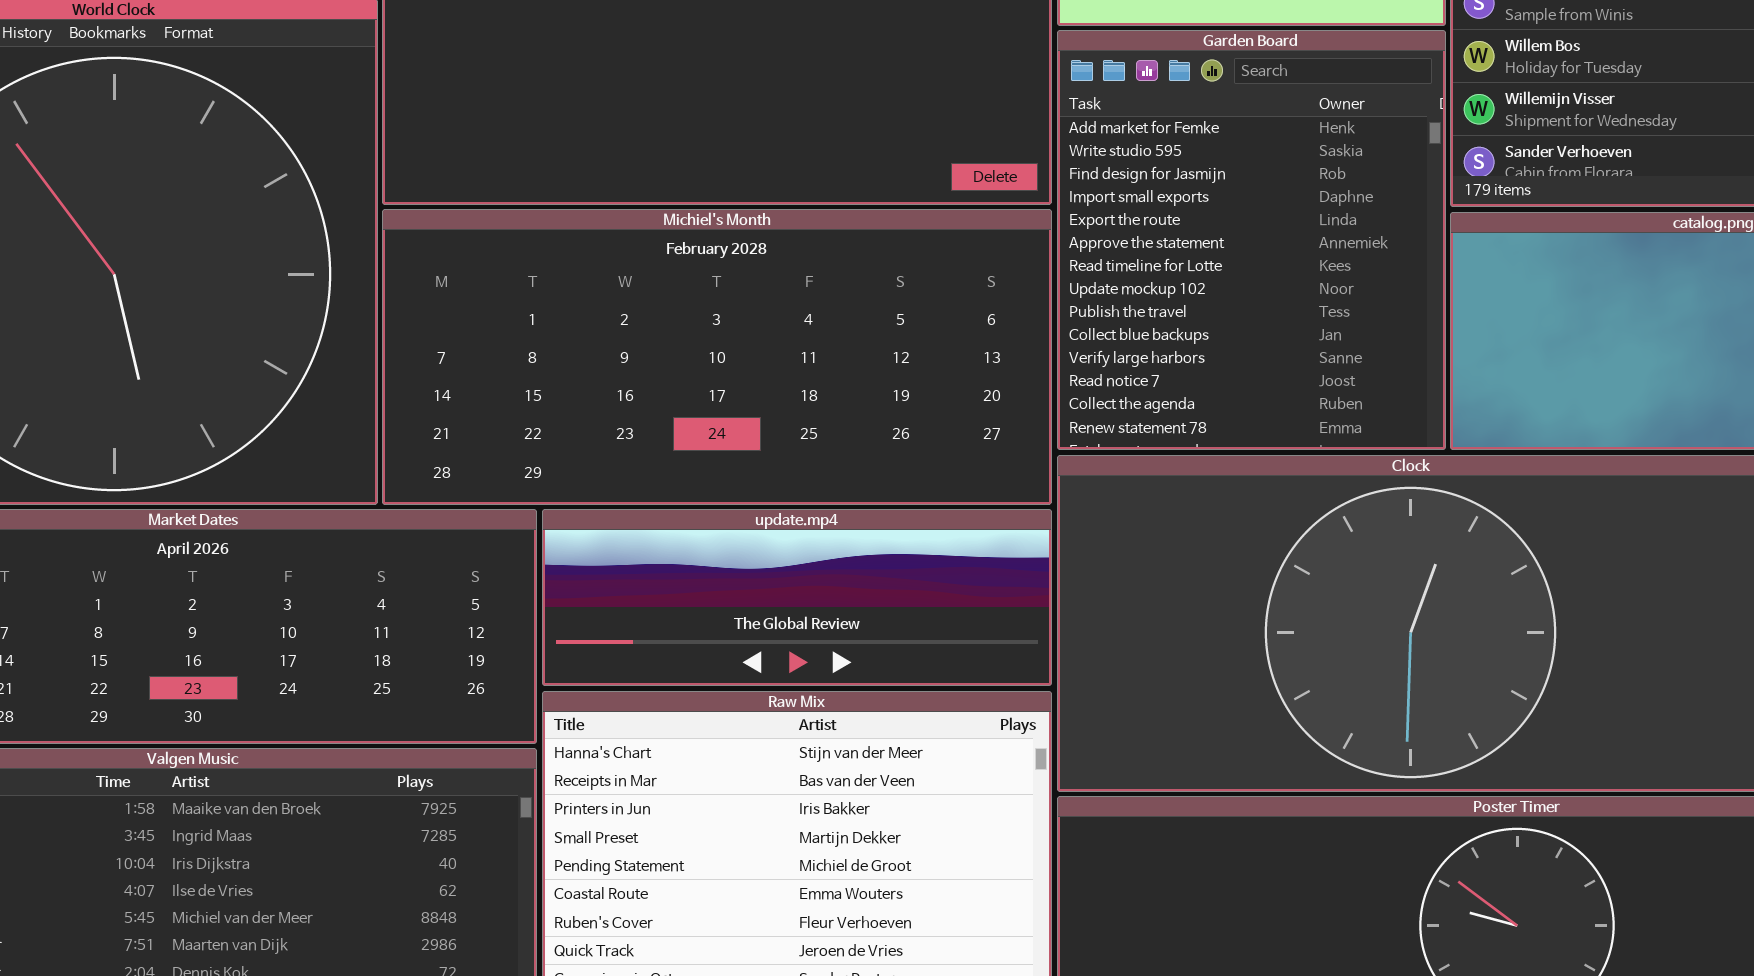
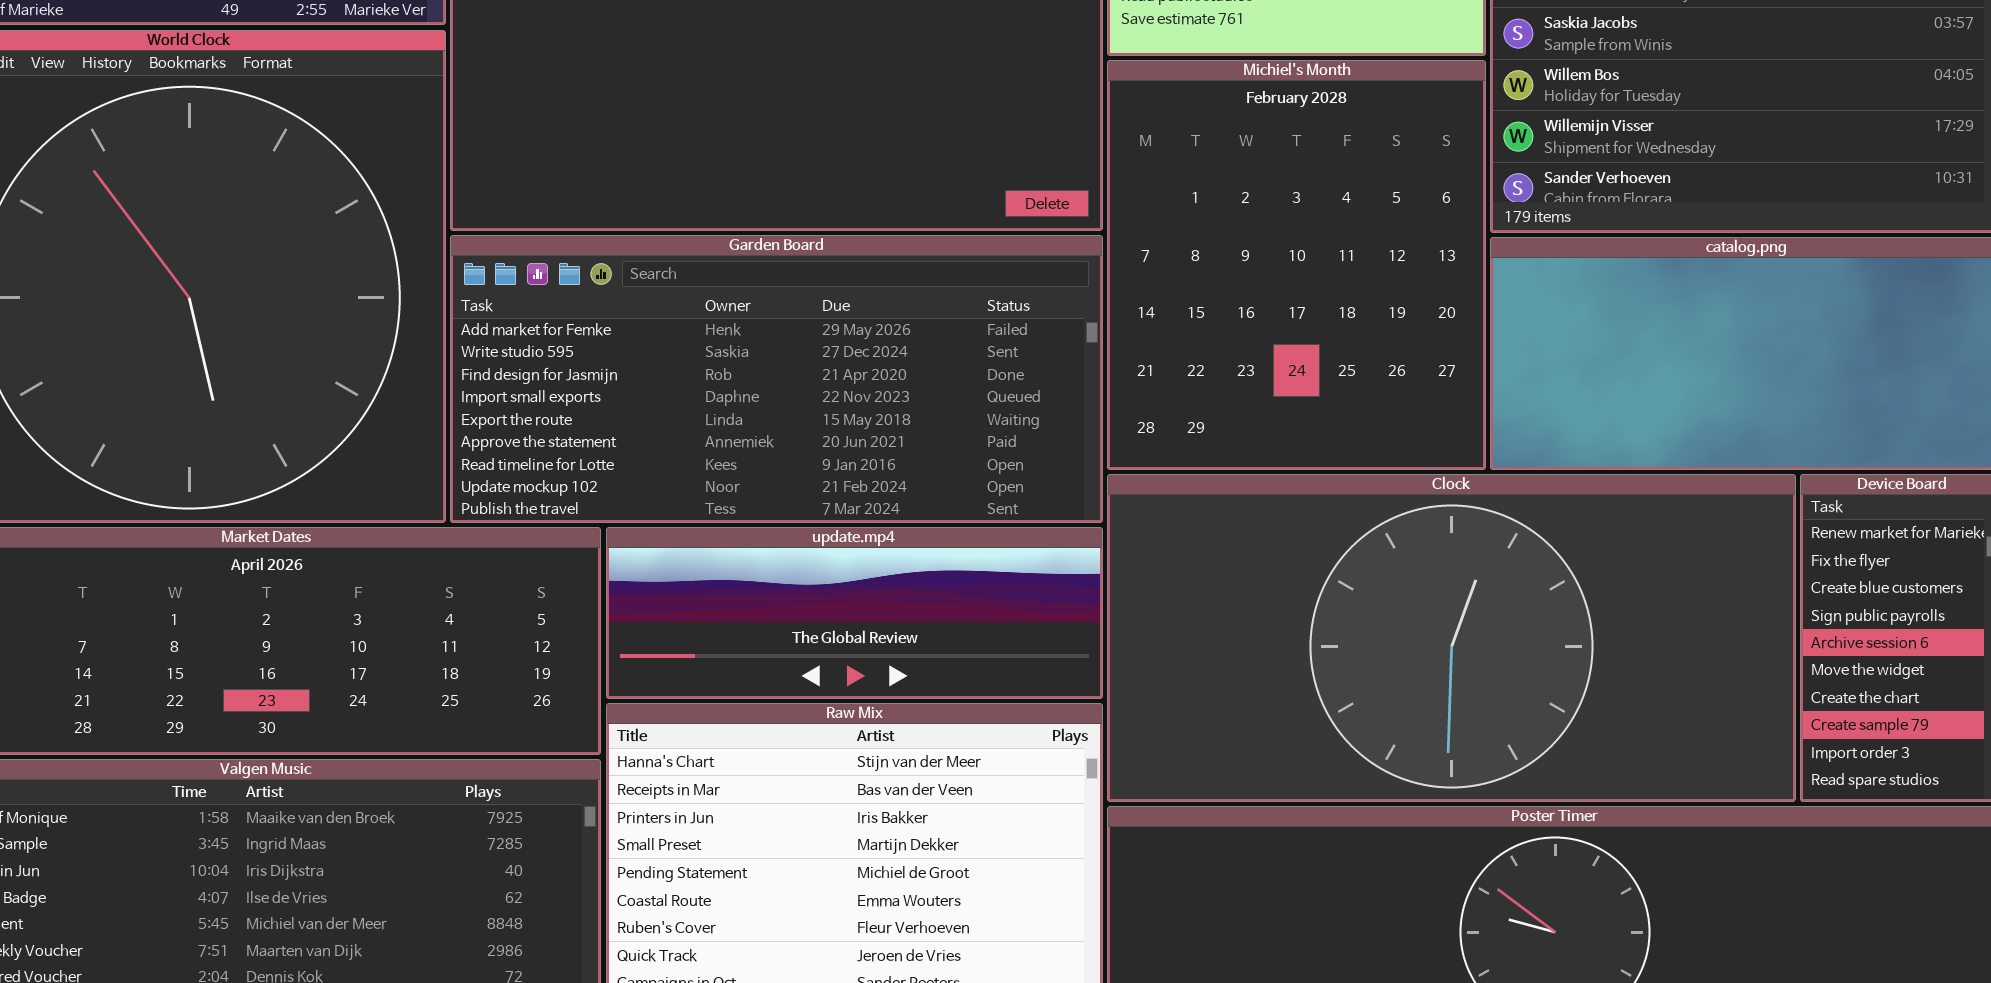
Garden Board: [1057,30,1446,450] -> [450,235,1103,523], moved, resized
Michiel's Month: [382,209,1052,505] -> [1107,60,1486,470], moved, resized

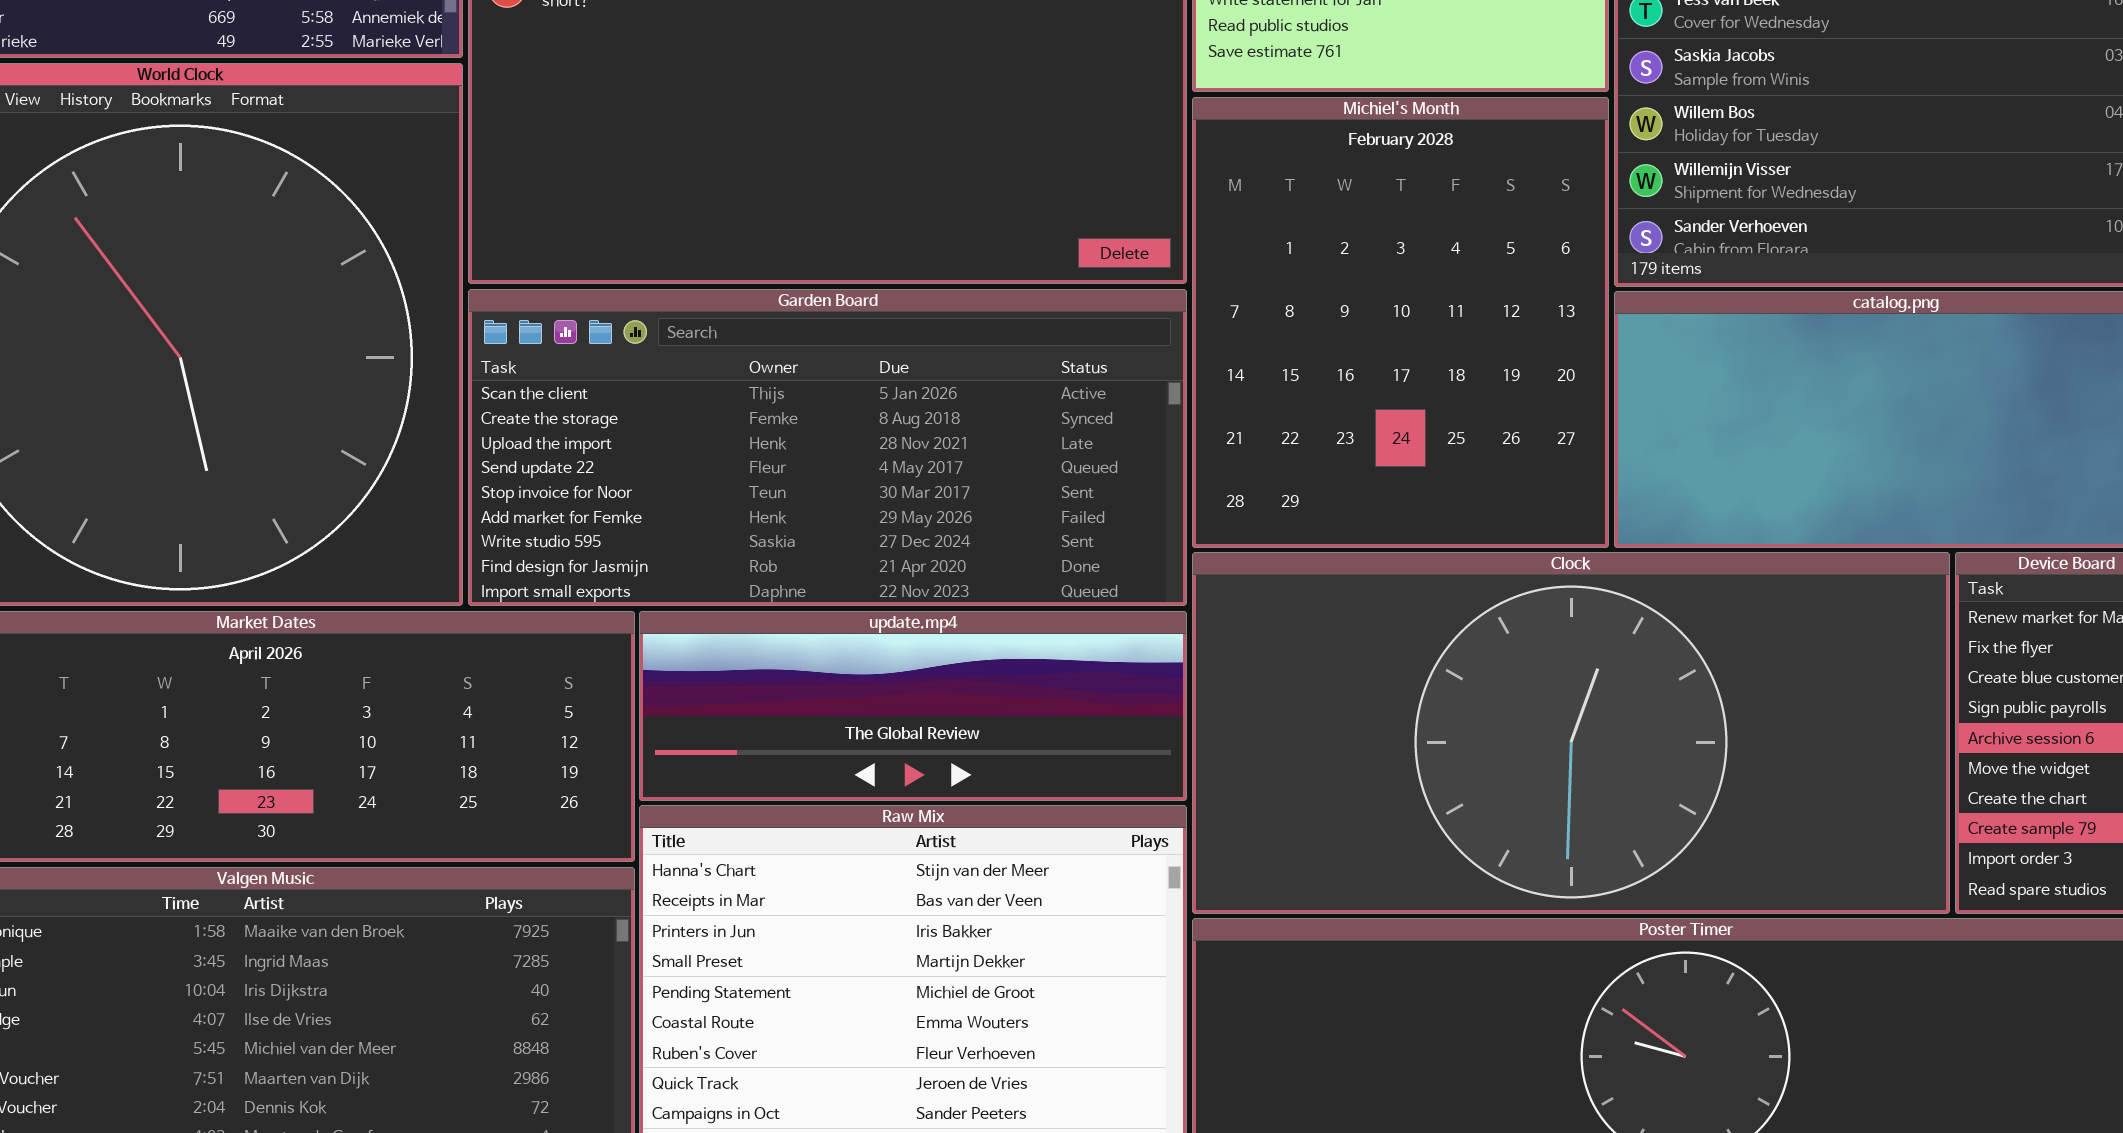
Garden Board: [450,235,1103,523] -> [468,289,1187,606], scrolled up 5 rows

